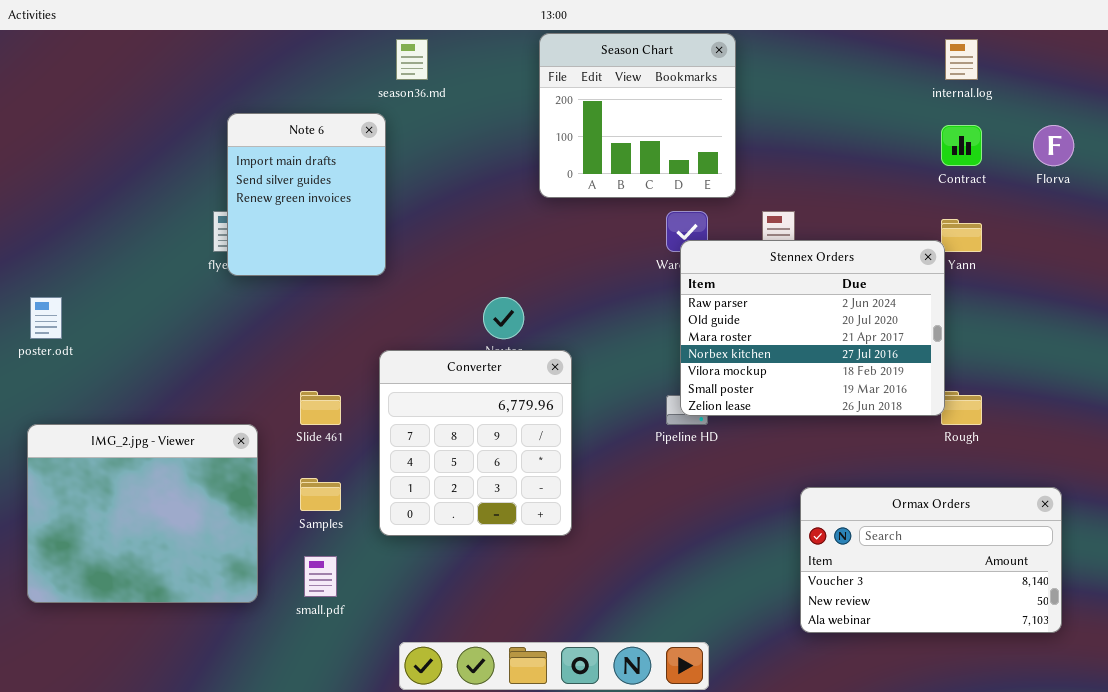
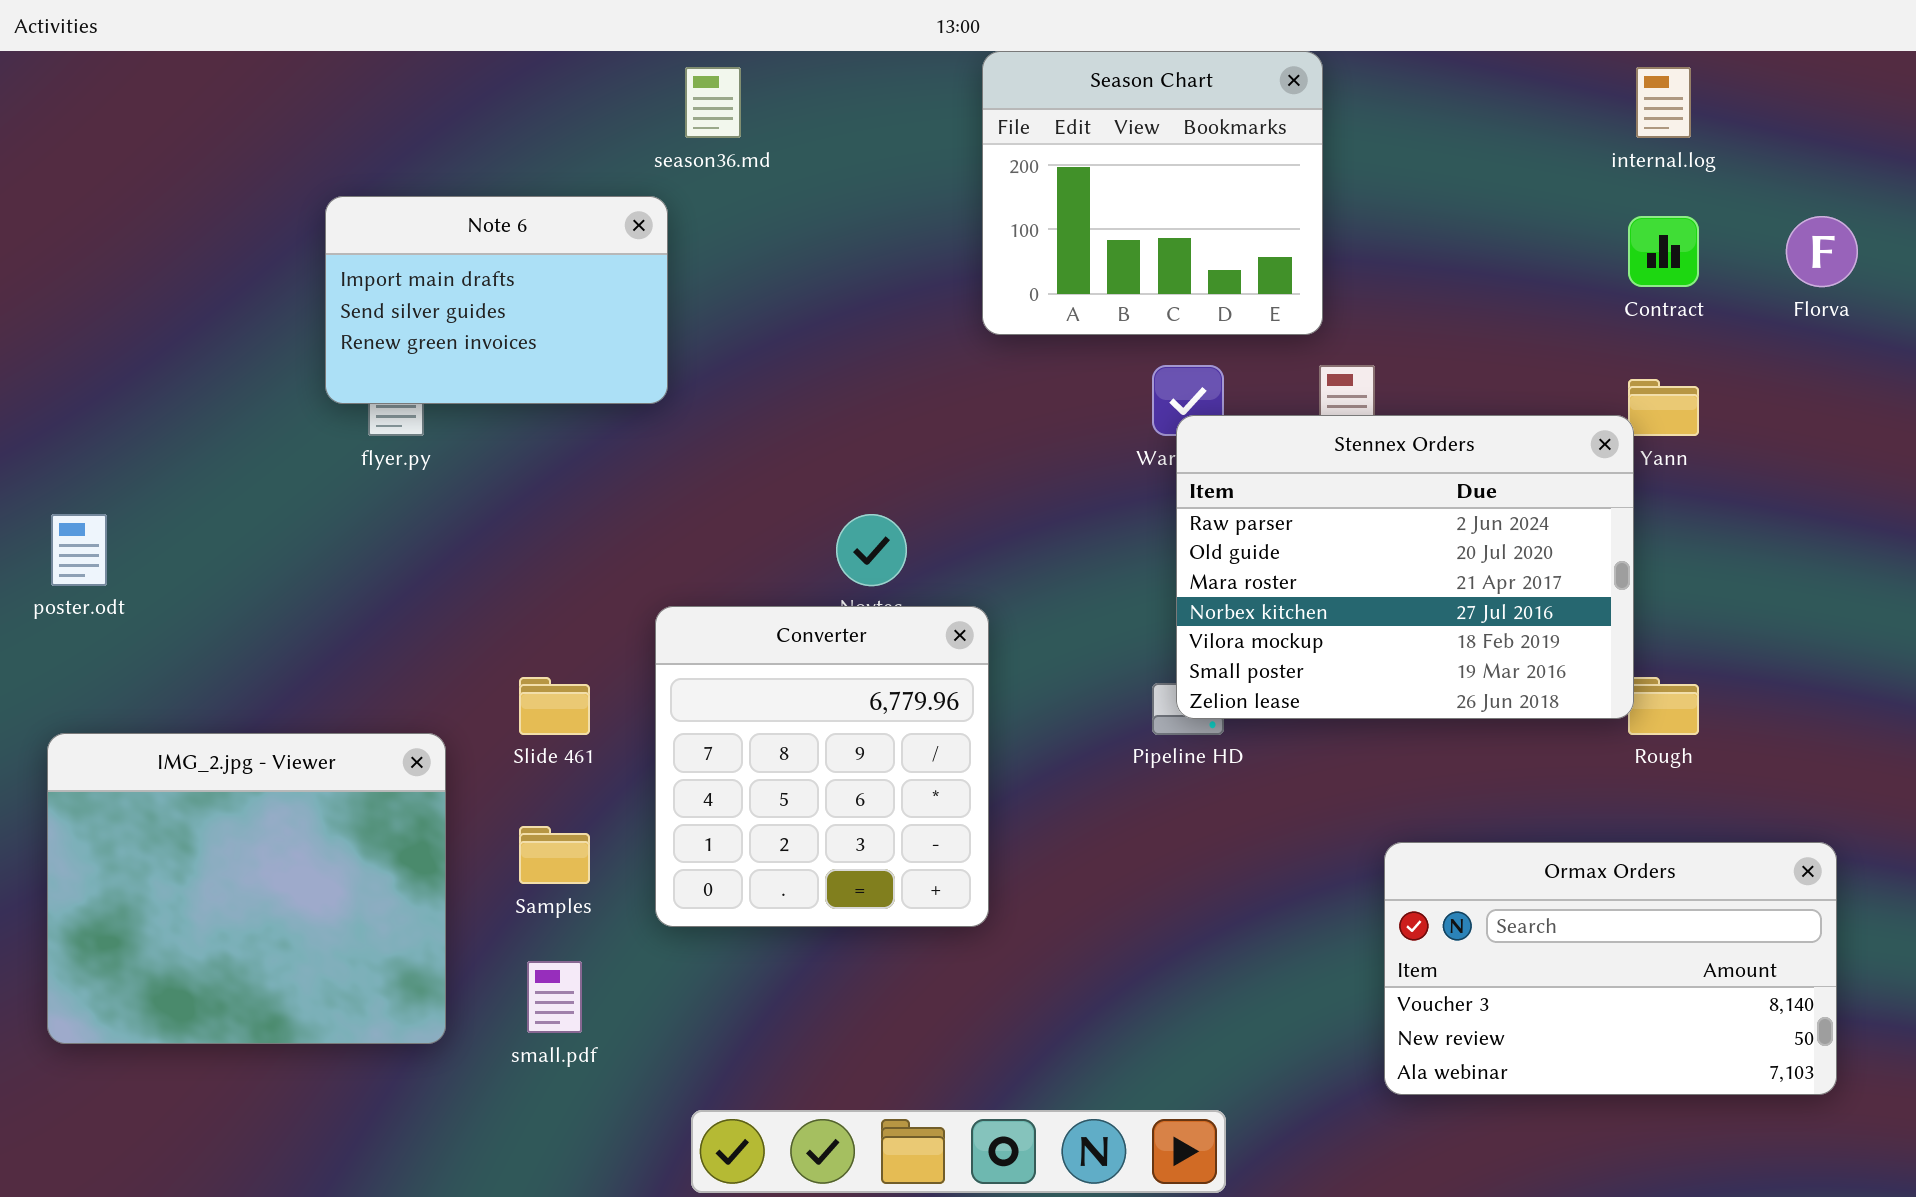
Season Chart: [539,33,736,198] -> [982,51,1323,335], moved
Note 6: [227,113,386,276] -> [325,196,668,404], resized

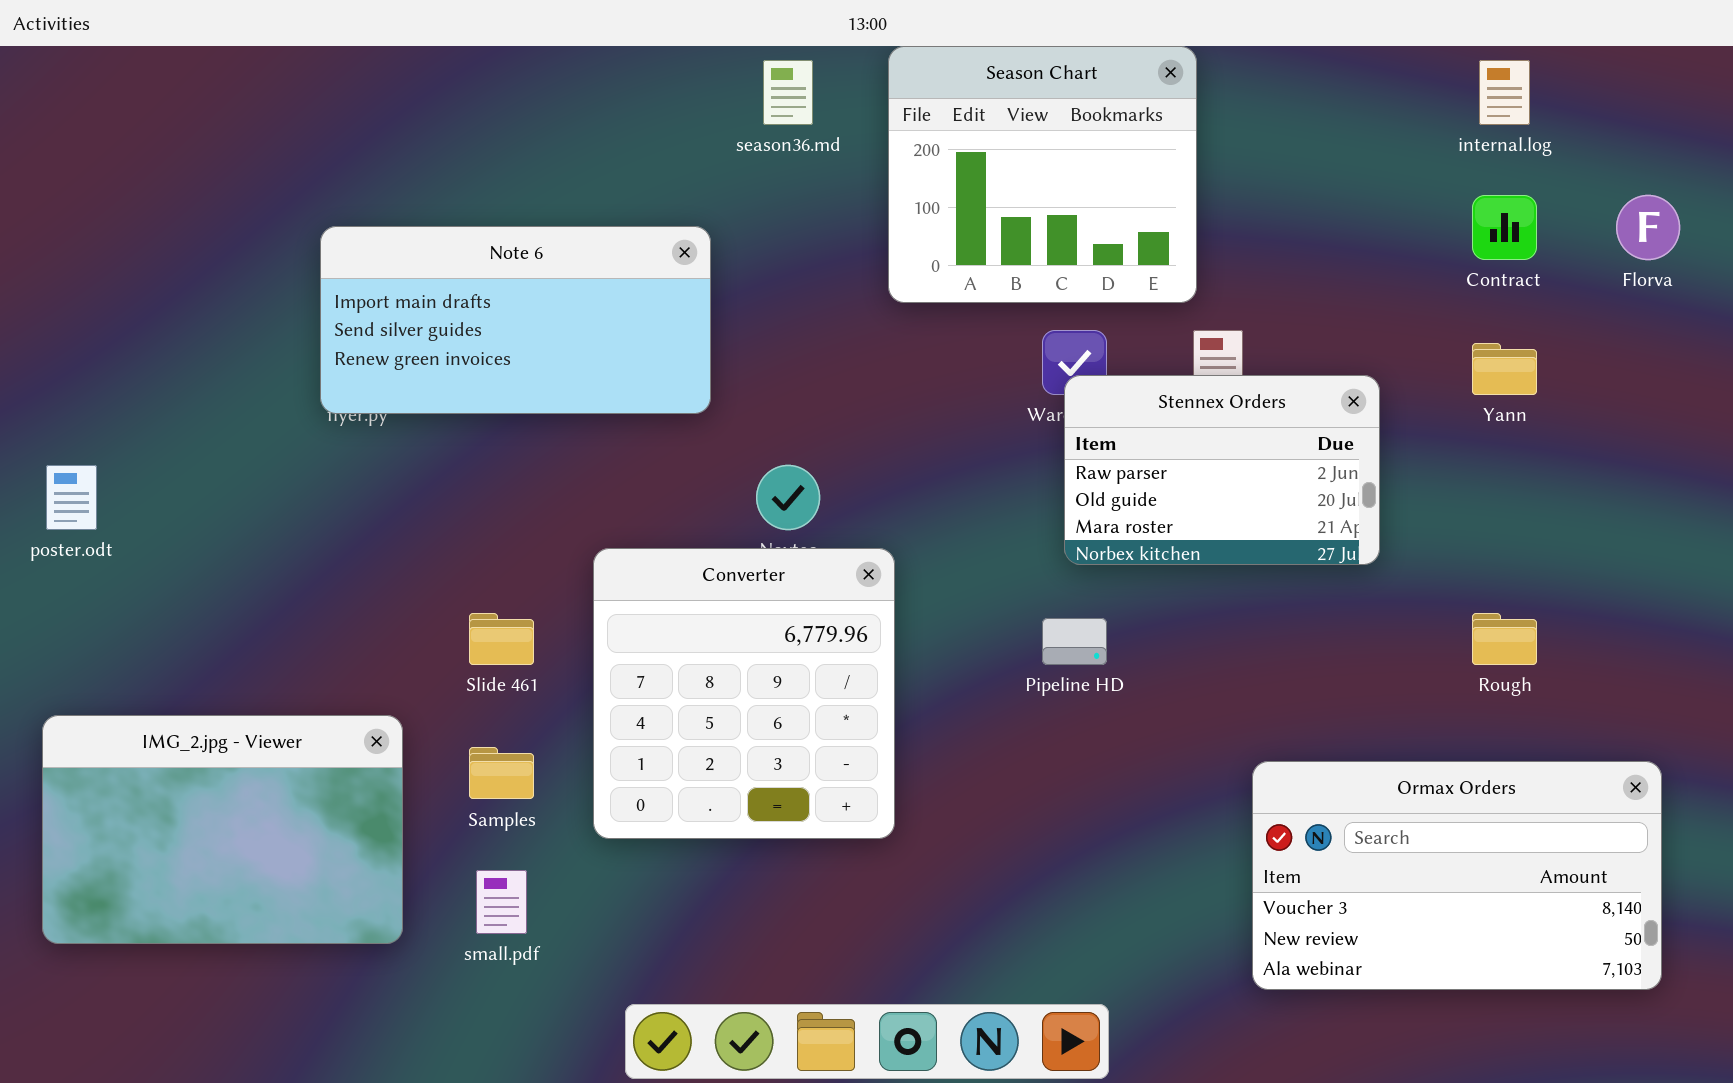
season36.md: [685,67,741,138] -> [763,60,813,125], moved
Note 6: [325,196,668,404] -> [320,226,711,414], moved, resized
Stennex Orders: [1176,415,1634,719] -> [1064,375,1380,565], resized
IMG_2.jpg - Viewer: [47,733,446,1044] -> [42,715,403,944], resized

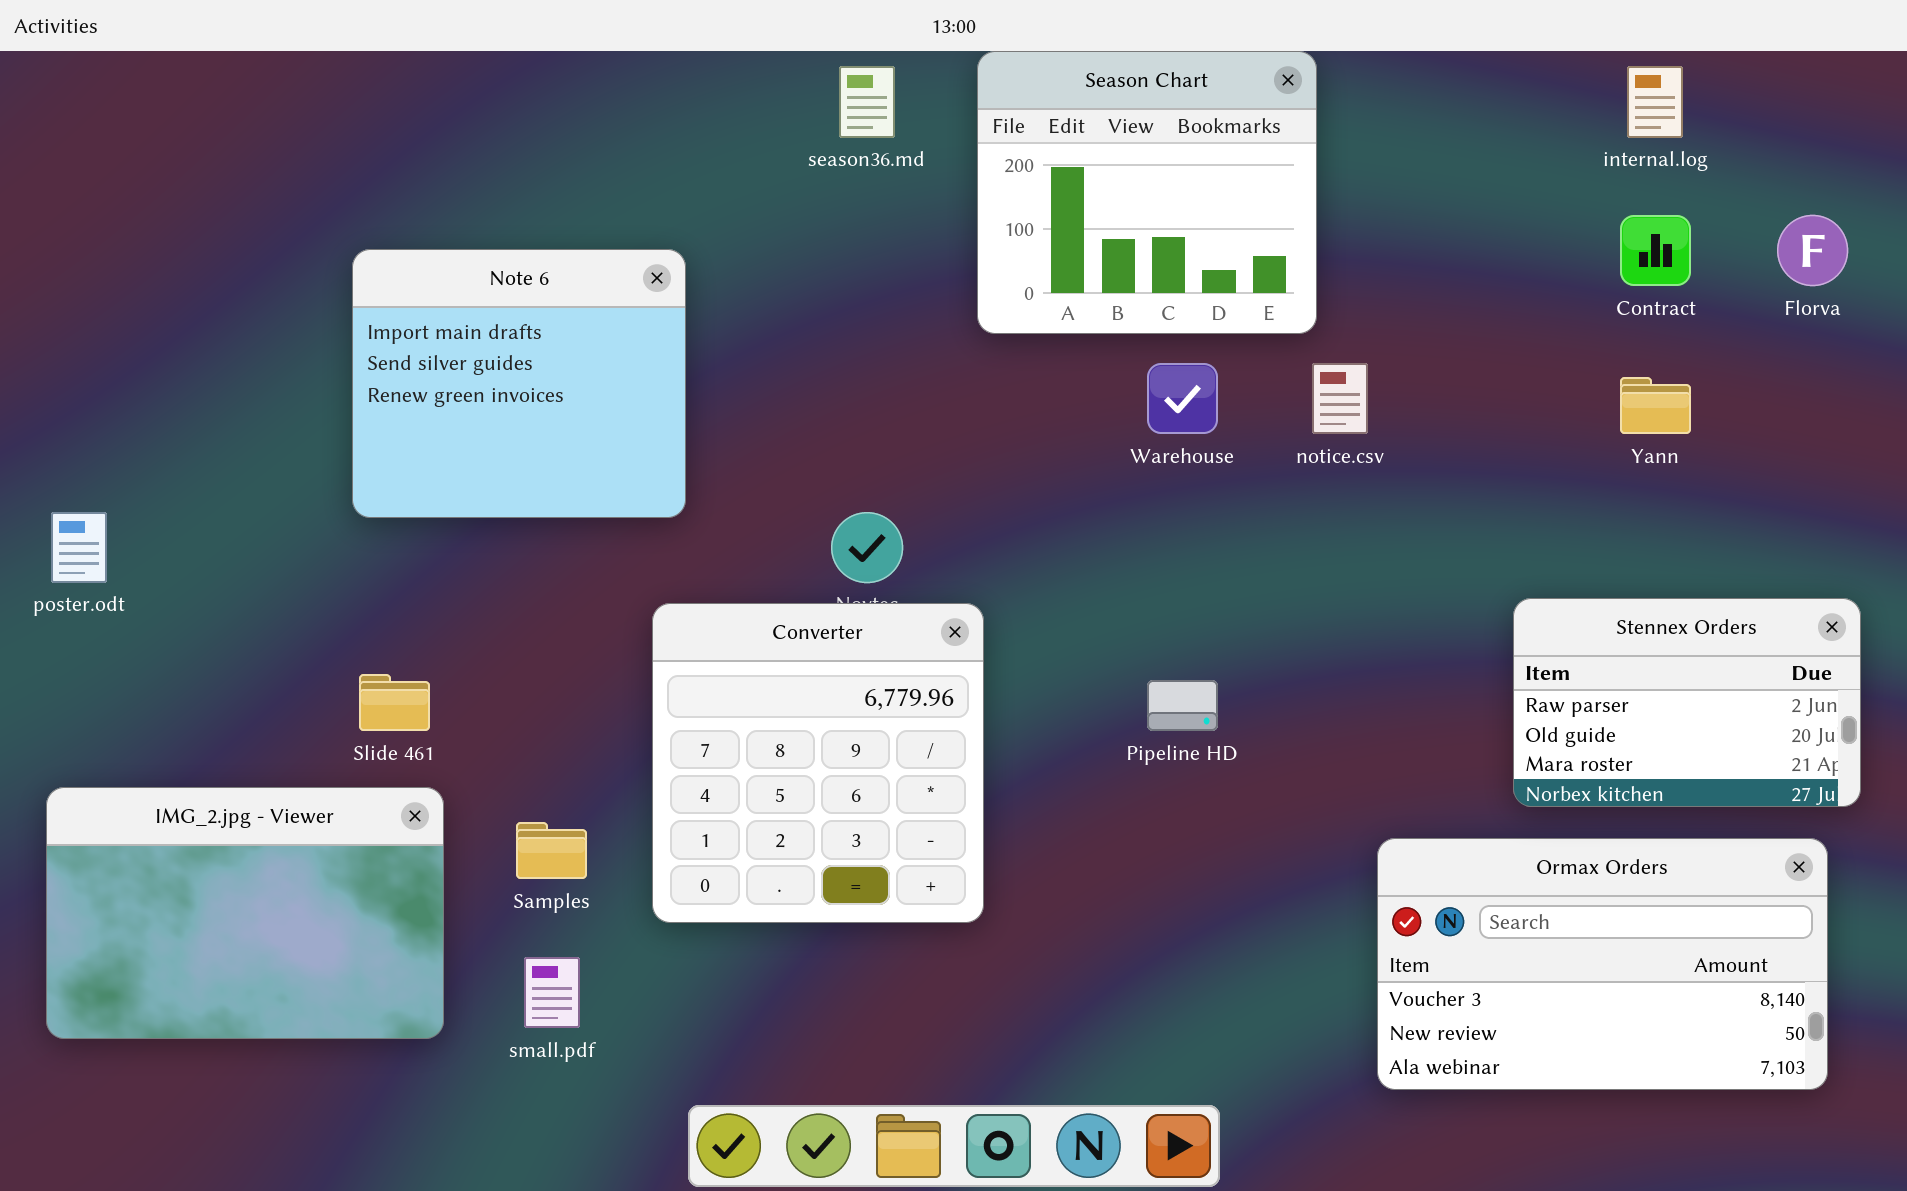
Note 6: [320,226,711,414] -> [352,249,686,518], resized
Stennex Orders: [1064,375,1380,565] -> [1513,598,1861,807], moved
Slide 461: [469,613,534,665] -> [359,674,430,731], moved

